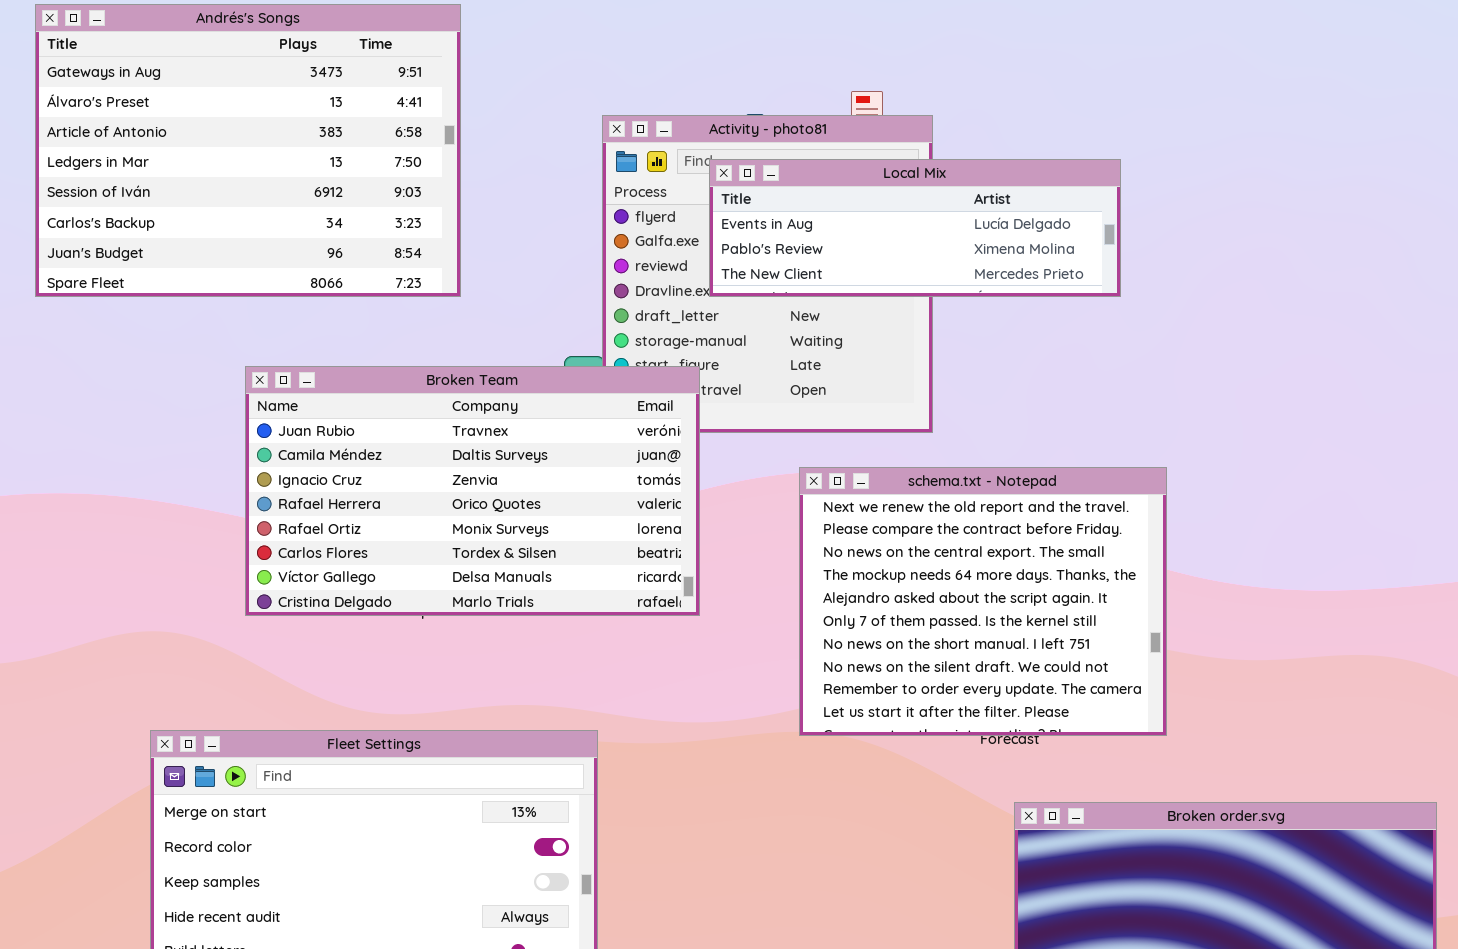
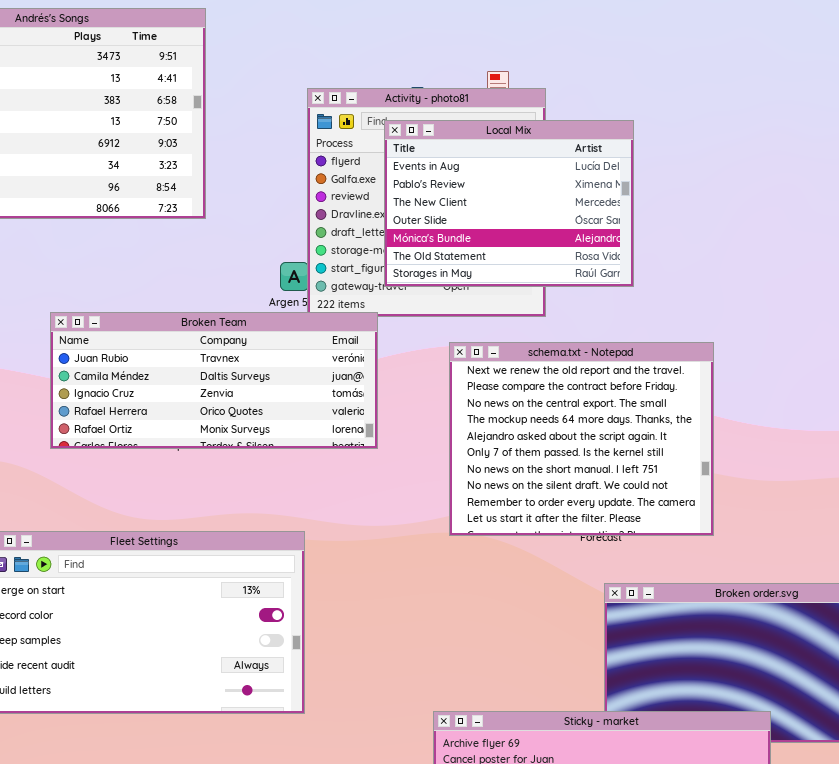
Local Mix: [709,159,1121,297] -> [384,120,634,287], resized
Broken Team: [245,366,700,616] -> [50,312,378,449], resized

